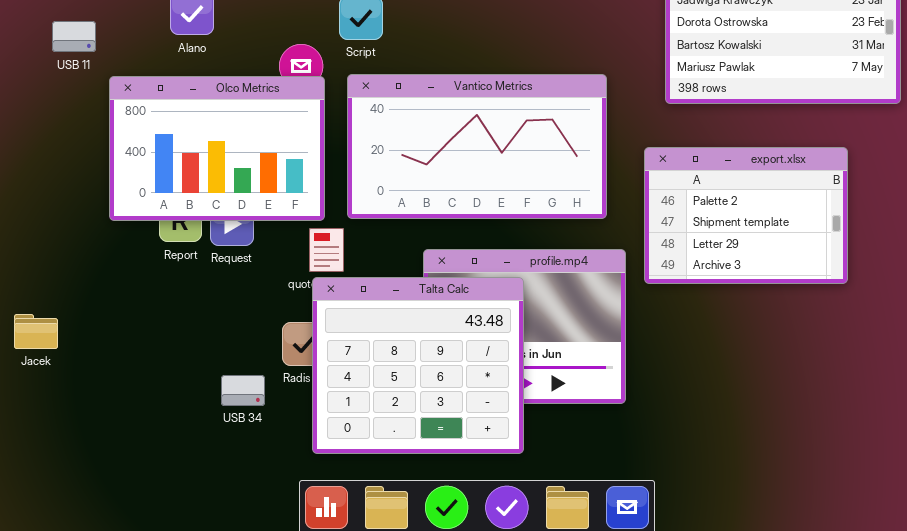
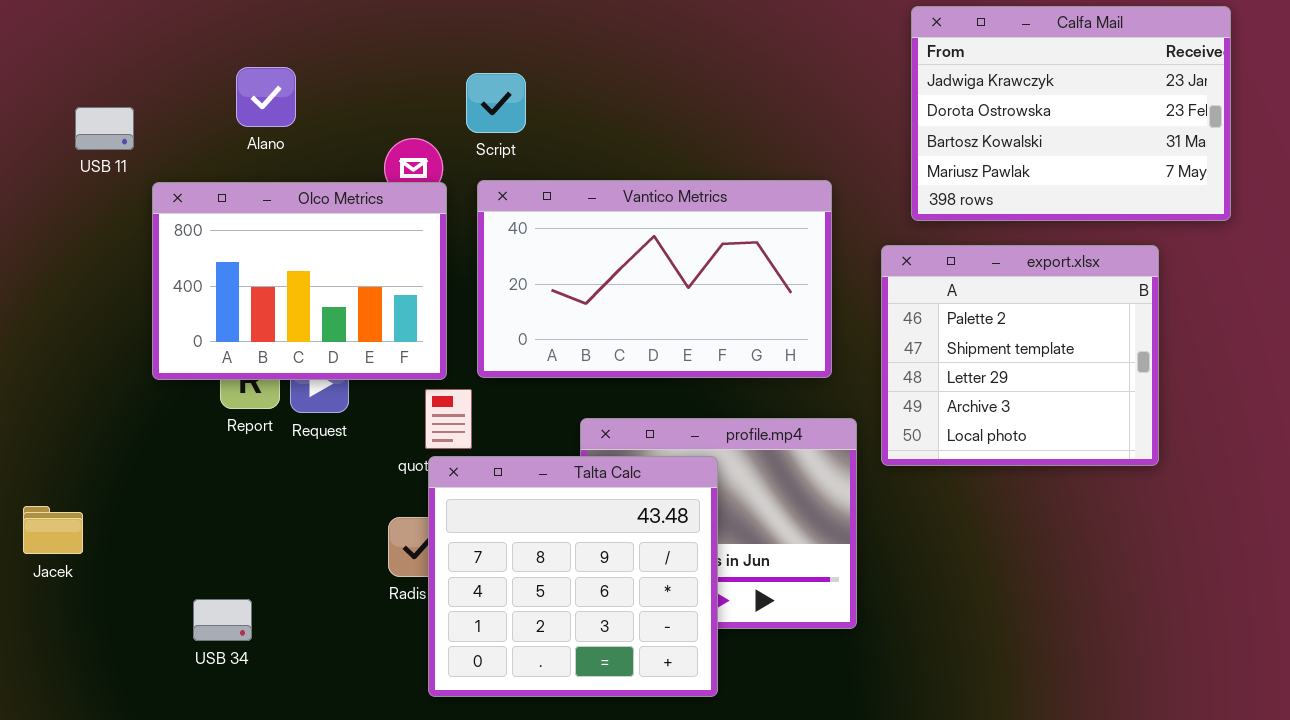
export.xlsx: [644,147,848,284] -> [881,245,1159,466], resized
USB 34: [221,375,265,406] -> [193,599,252,641], moved

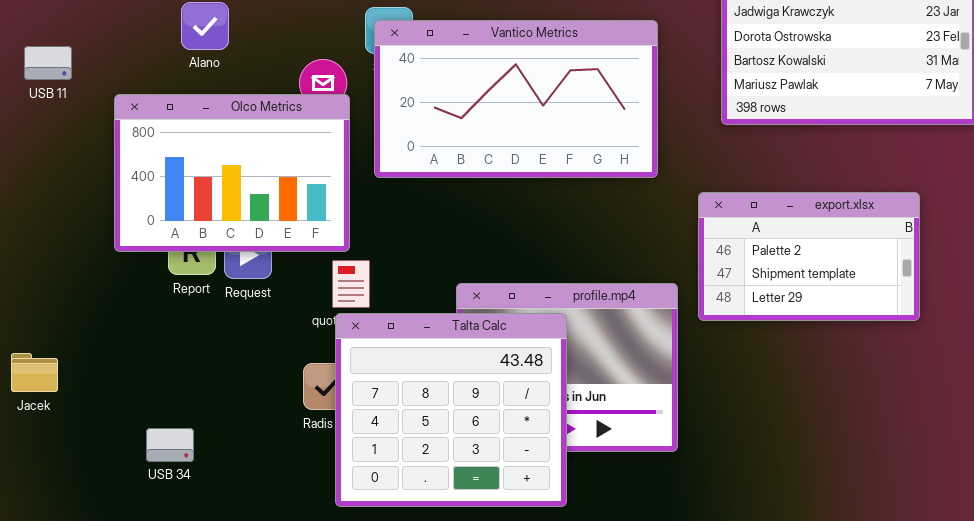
USB 11: [75,107,134,150] -> [24,46,72,80], moved
Vantico Metrics: [477,180,832,378] -> [374,20,658,178], moved
export.xlsx: [881,245,1159,466] -> [698,192,920,321], resized

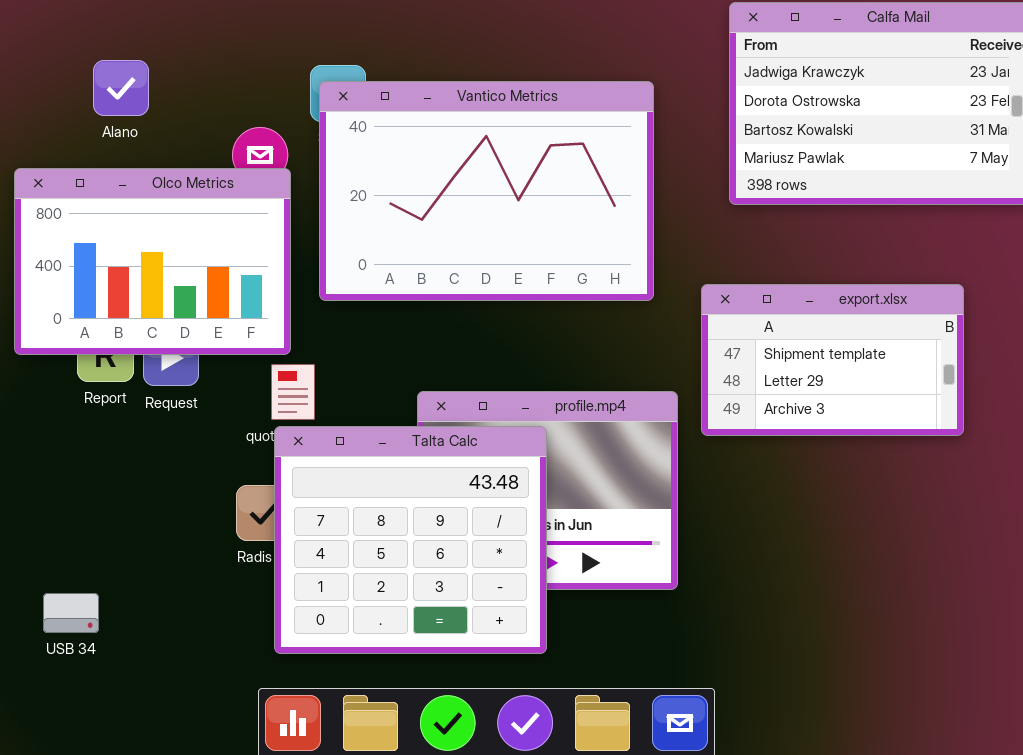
Vantico Metrics: [374,20,658,178] -> [319,81,654,301], resized
export.xlsx: [698,192,920,321] -> [701,284,964,436], scrolled down 1 row
USB 34: [146,428,194,462] -> [43,593,99,633], moved

